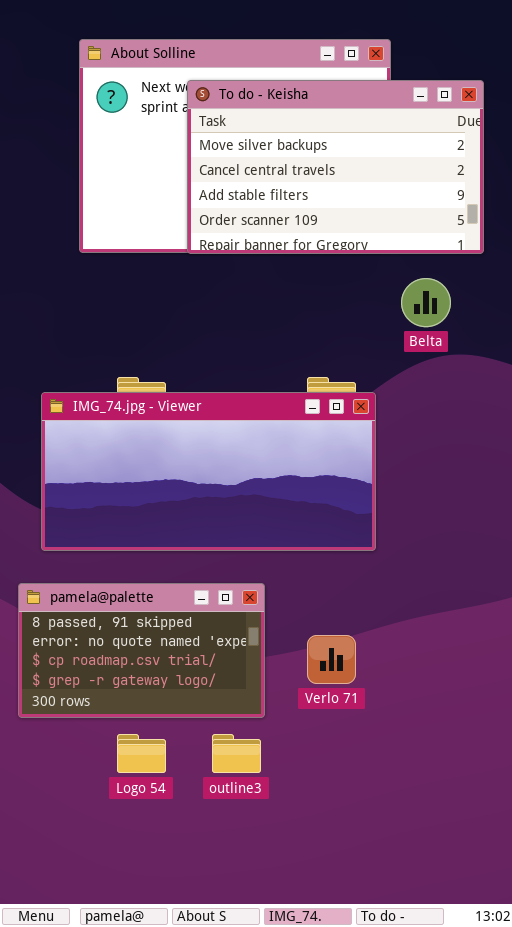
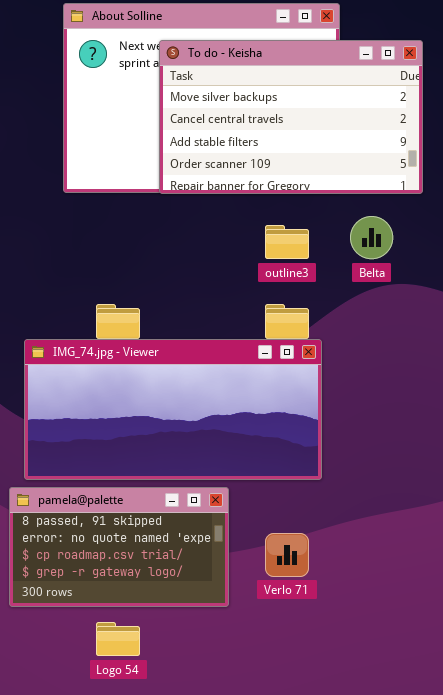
IMG_74.jpg - Viewer: [41,392,376,551] -> [24,339,322,480], moved
outline3: [212,734,261,773] -> [265,225,309,259], moved

